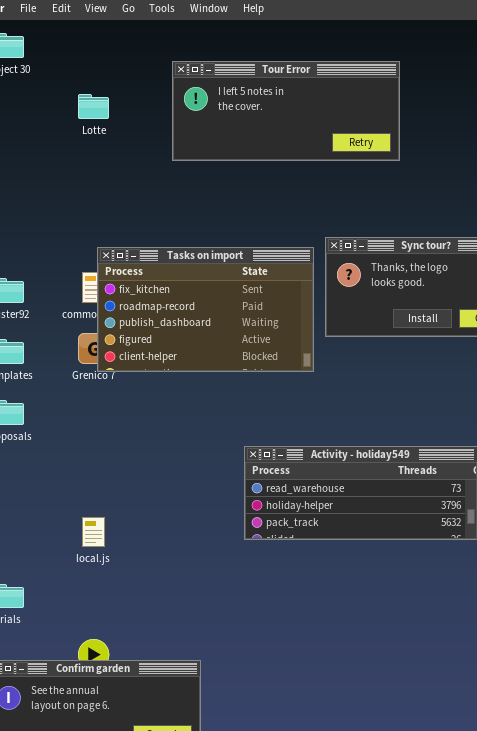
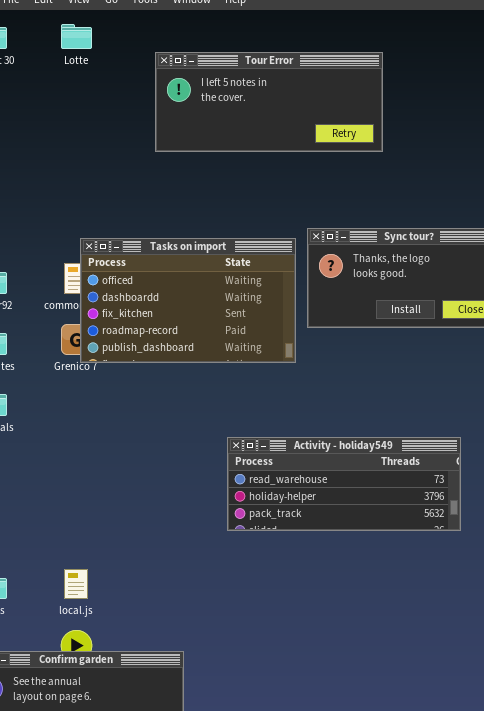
Lotte: [78,94,109,119] -> [61,24,92,49], moved
Tasks on import: [97,247,314,372] -> [80,238,296,363], scrolled up 2 rows
local.js: [82,517,105,547] -> [64,569,88,599], moved

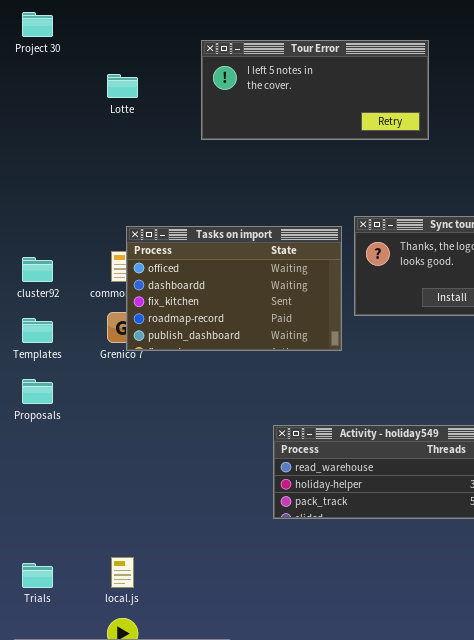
Lotte: [61,24,92,49] -> [107,74,138,98], moved

